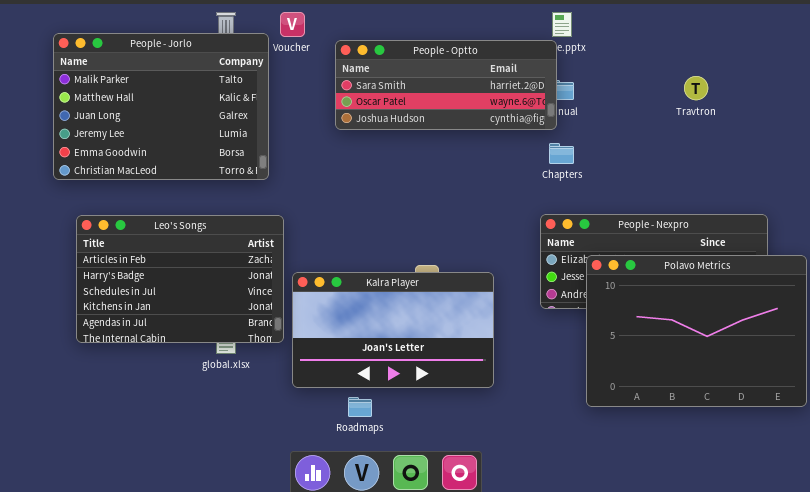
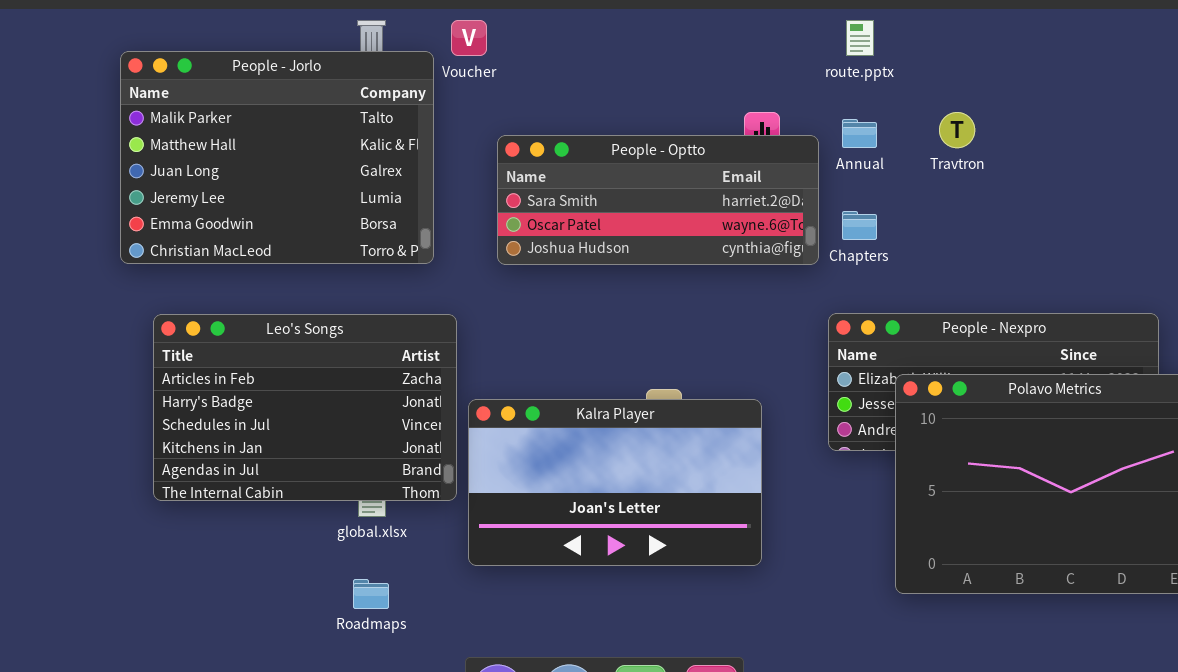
People - Optto: [335,40,557,130] -> [497,135,819,265], moved
Travtron: [684,76,708,100] -> [939,112,975,148], moved
Roadmaps: [348,397,372,417] -> [353,579,389,609], moved

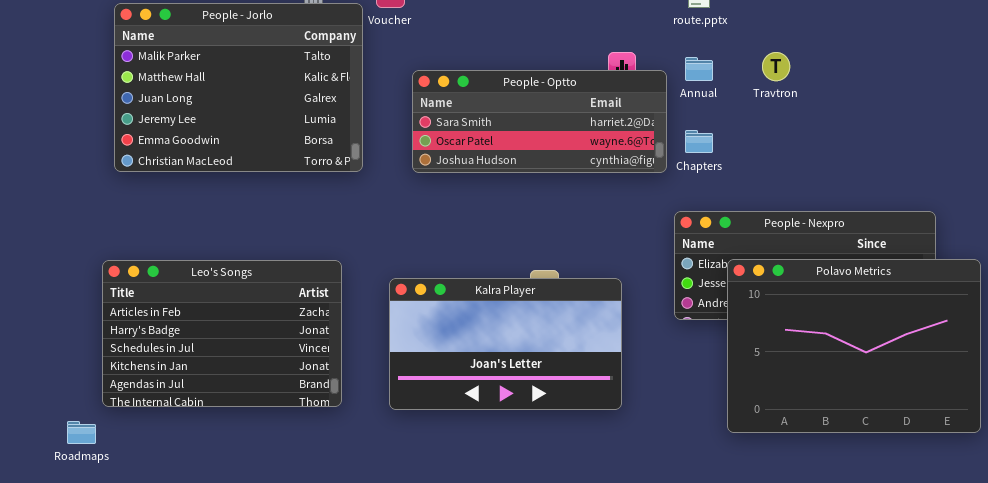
Leo's Songs: [153,314,457,501] -> [102,260,342,407], moved
Roadmaps: [353,579,389,609] -> [67,421,96,444], moved

